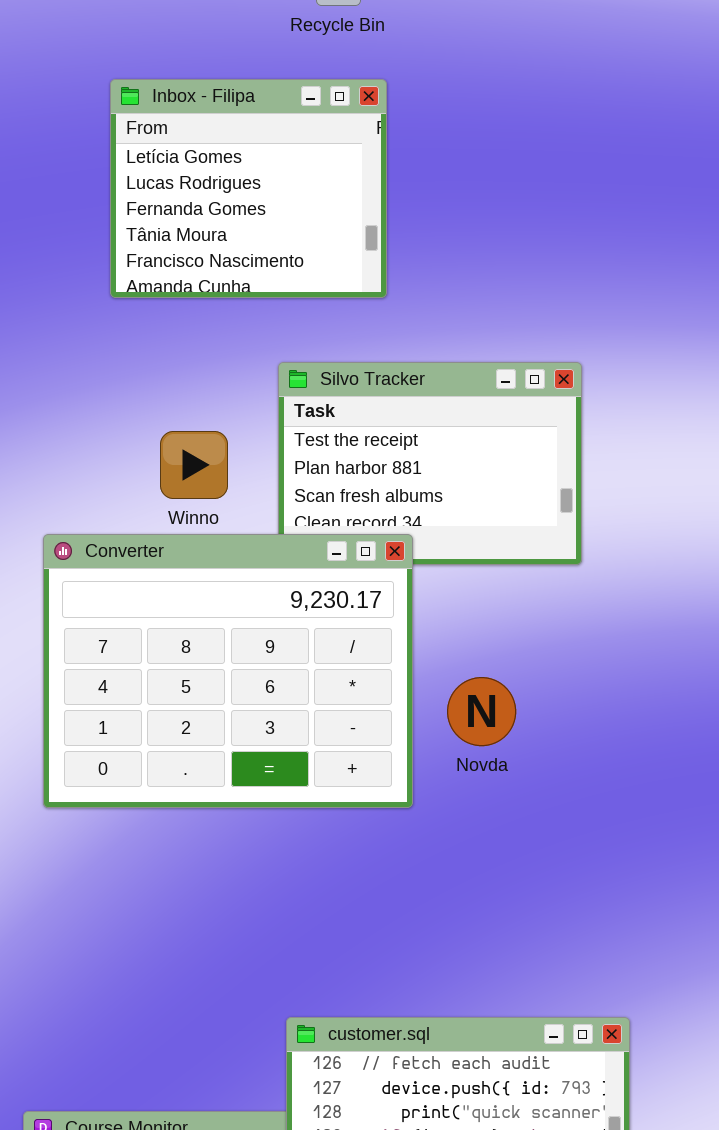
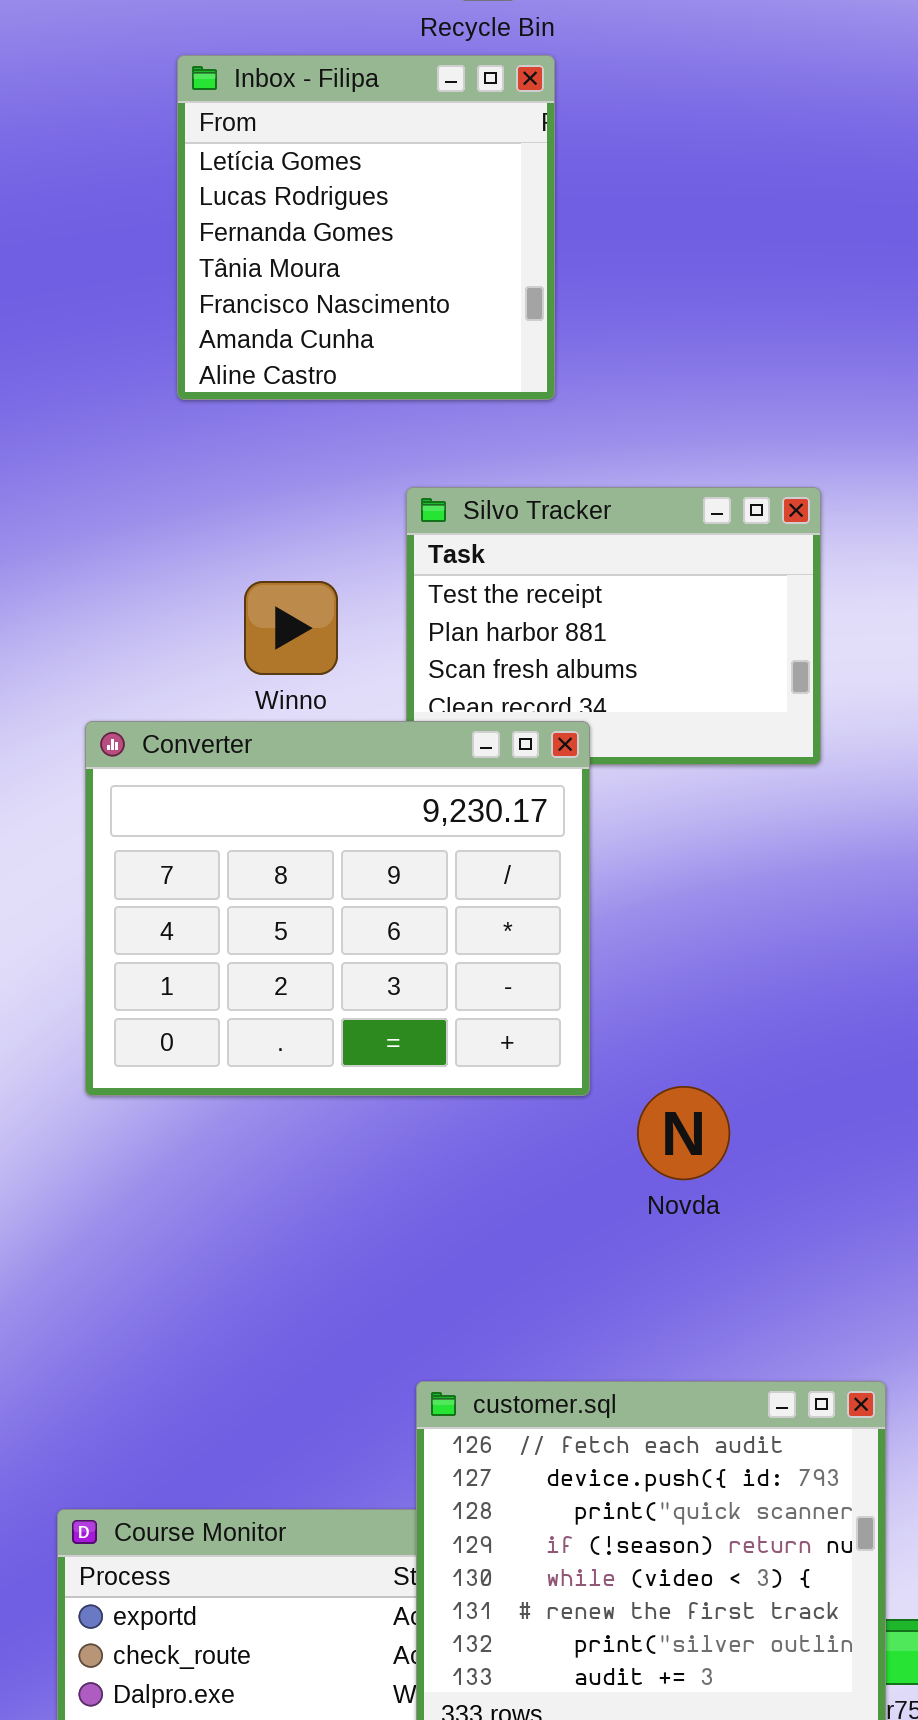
Inbox - Filipa: [110,79,387,298] -> [177,55,555,400], resized
Novda: [447,677,516,746] -> [637,1086,730,1180], moved

